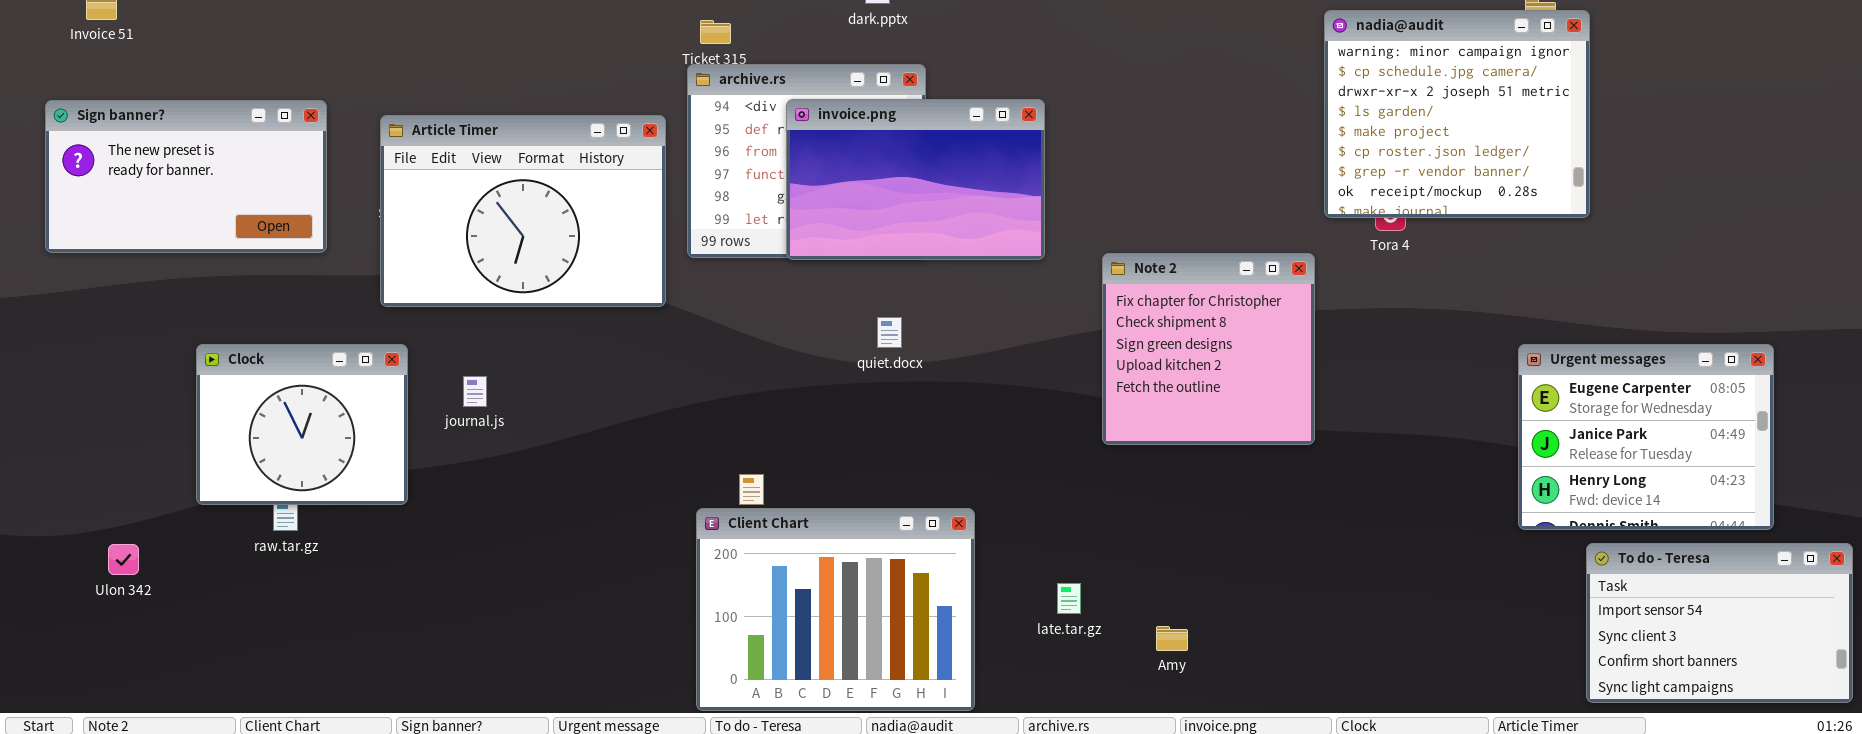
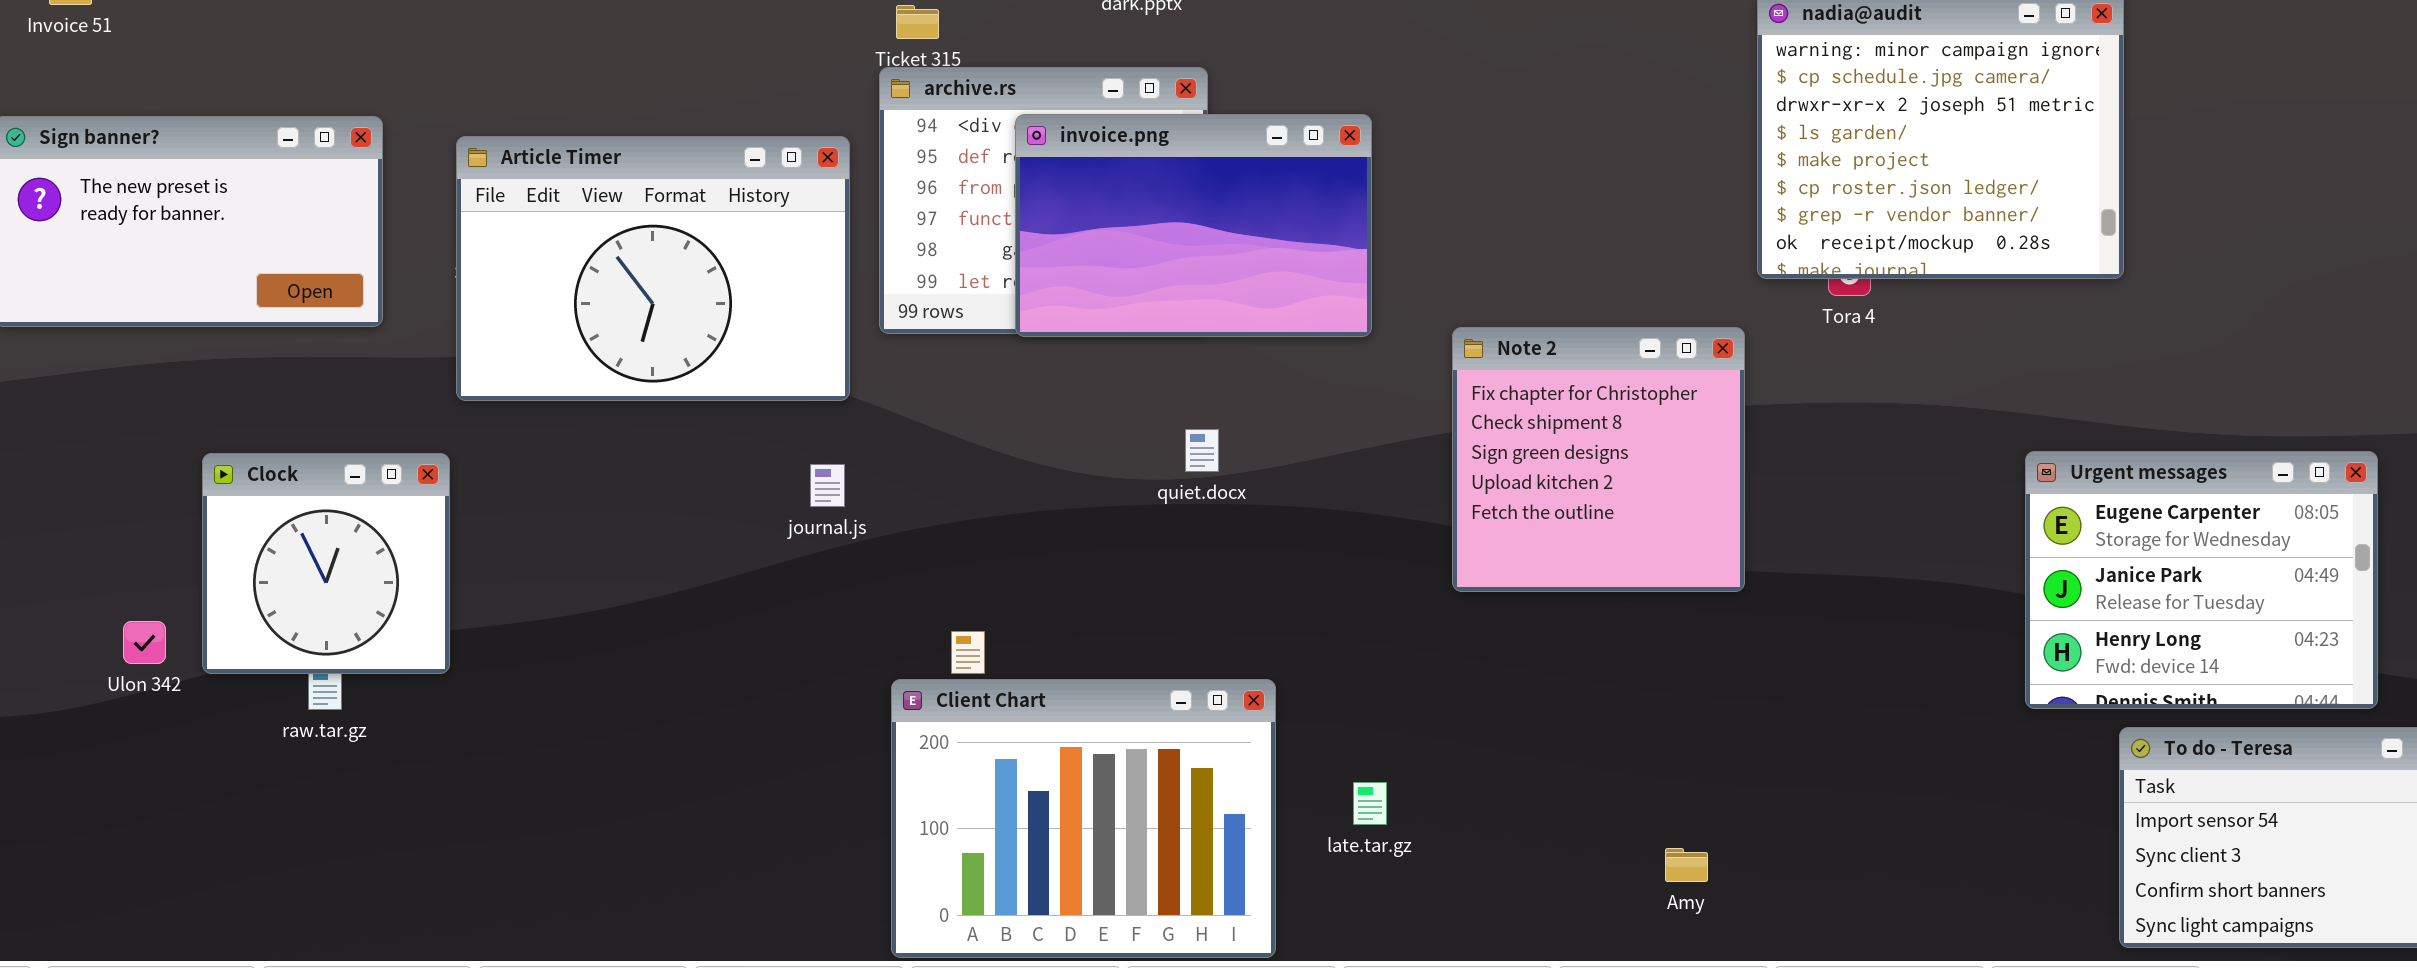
quiet.docx: [877,317,902,348] -> [1185,429,1219,472], moved
Clock: [196,344,408,505] -> [202,453,450,674], resized
journal.js: [463,376,487,407] -> [810,464,845,507], moved
Ulon 342: [108,544,139,575] -> [123,621,166,664], moved
late.tar.gz: [1057,583,1081,614] -> [1353,782,1387,825], moved
Amy: [1156,626,1188,651] -> [1665,848,1708,882], moved

